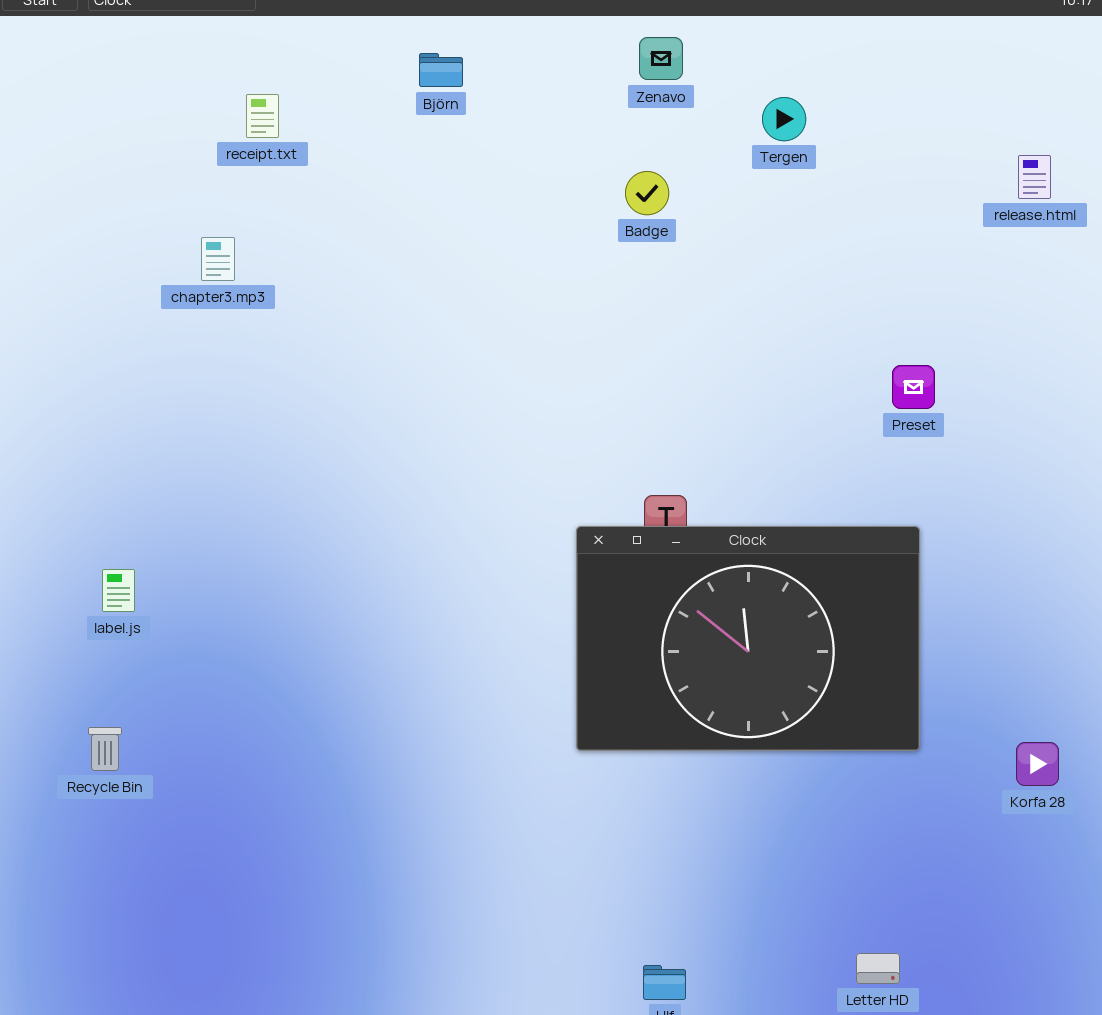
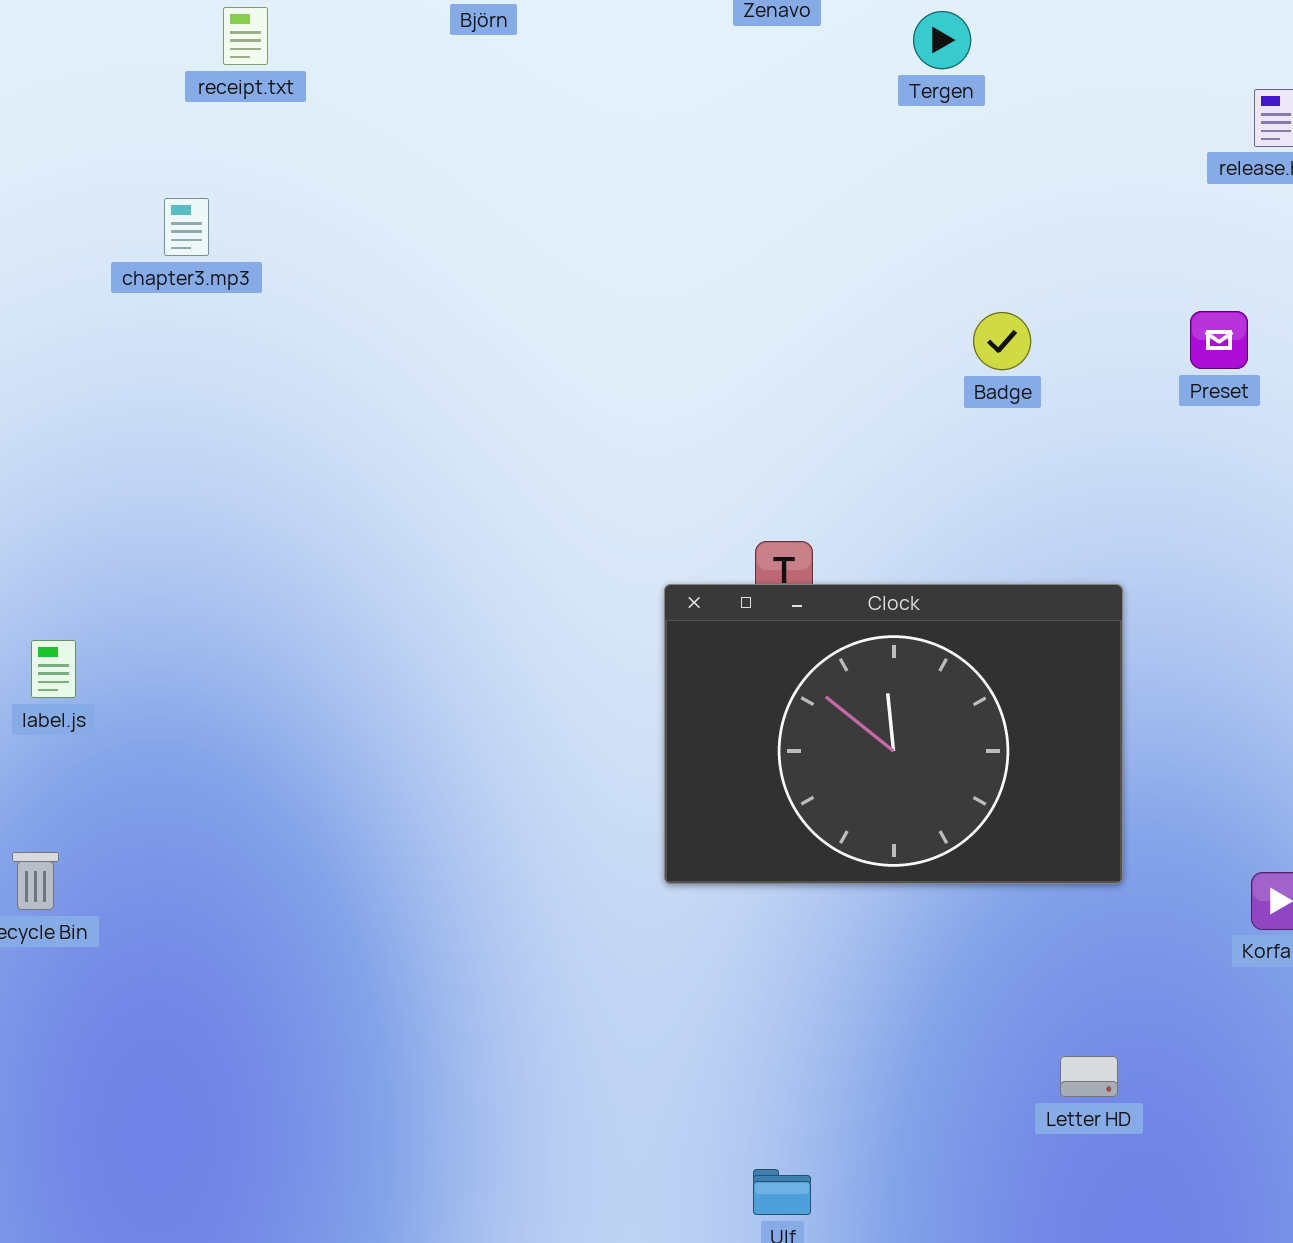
Badge: [625,171,669,215] -> [973,312,1031,370], moved
Preset: [892,365,935,409] -> [1190,311,1248,369], moved
Letter HD: [856,953,900,984] -> [1060,1056,1118,1097], moved

